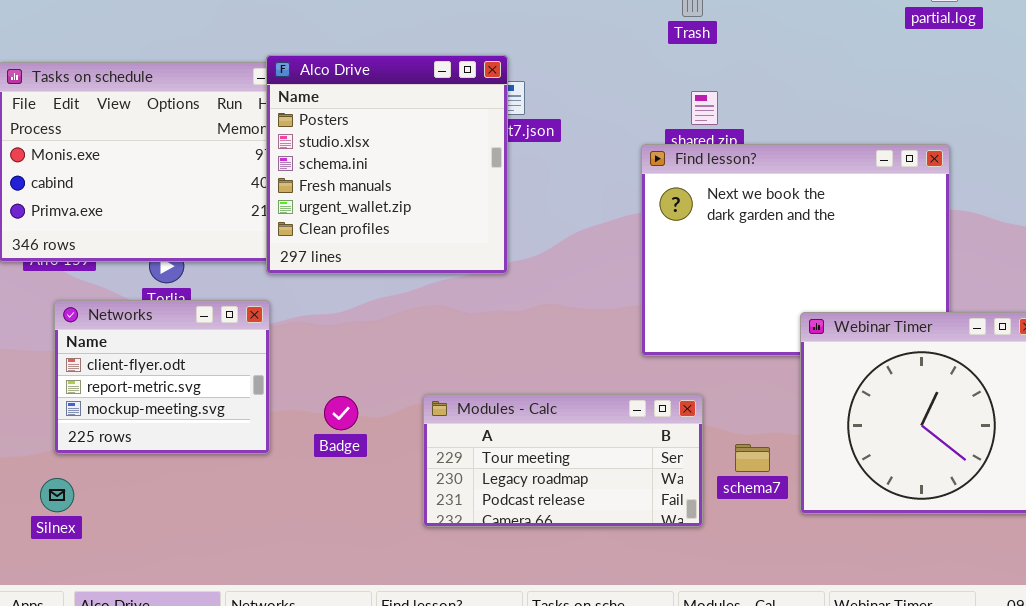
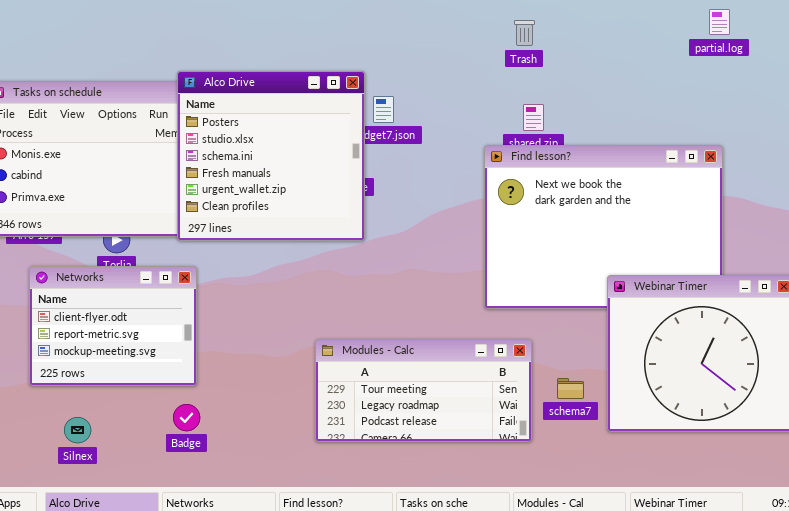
Alco Drive: [266,55,508,274] -> [177,71,365,241], moved
Badge: [324,396,358,430] -> [173,404,200,431], moved
Silnex: [40,478,74,512] -> [64,417,91,443], moved

